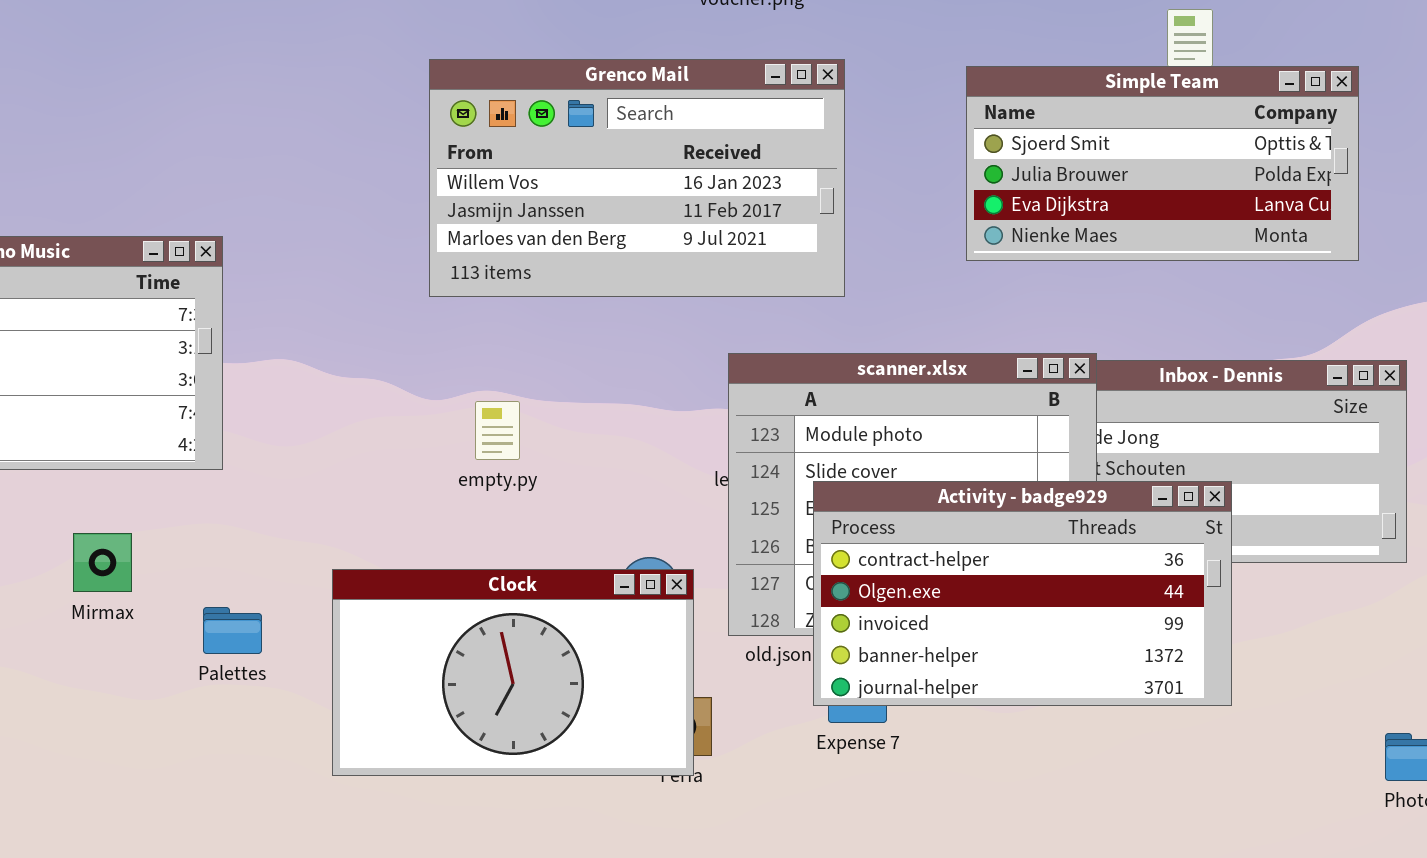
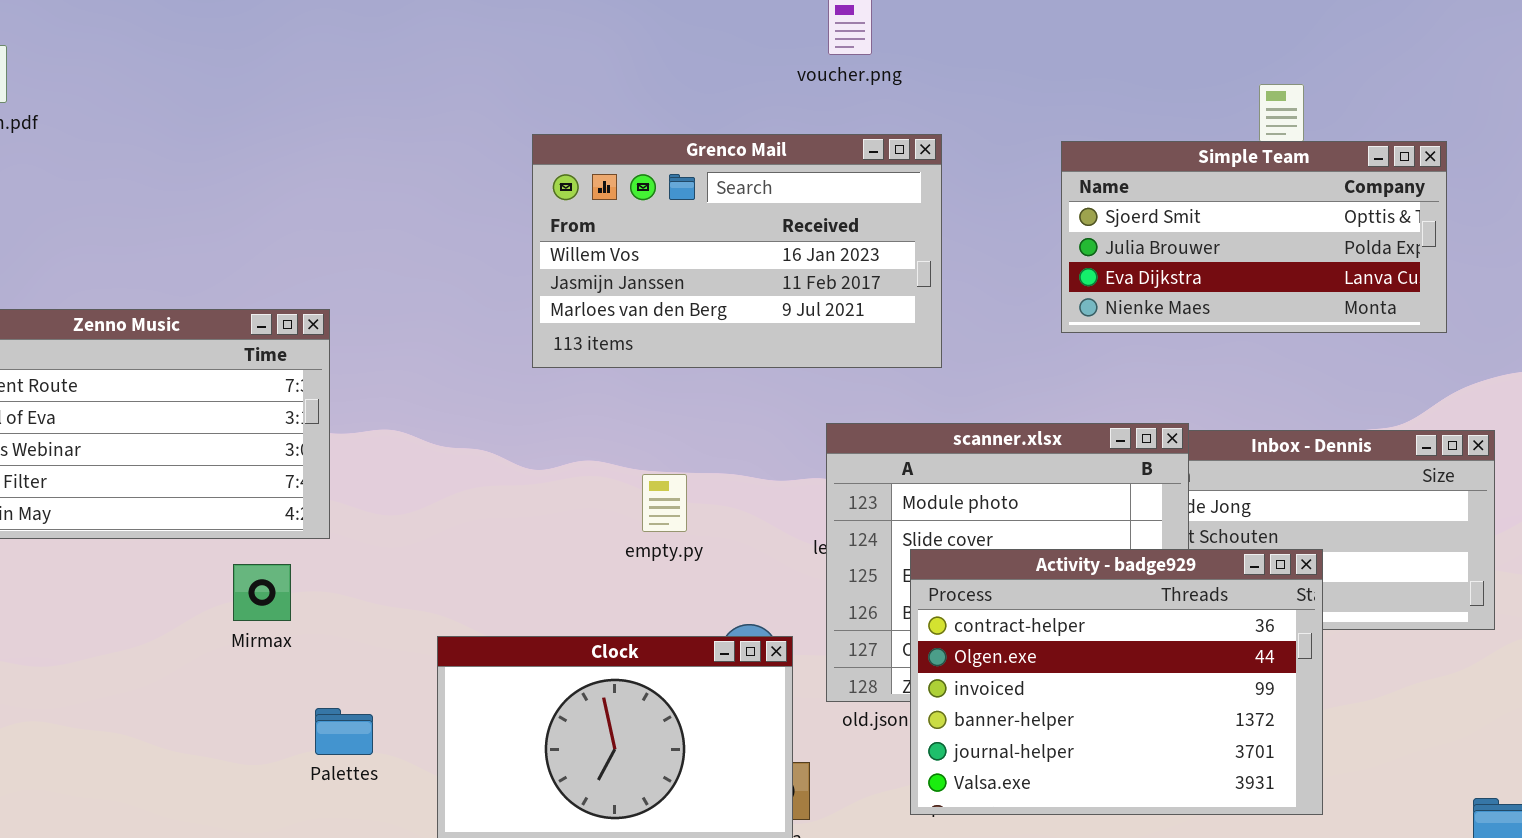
empty.py: [475,401,520,460] -> [642,474,687,532], moved
Activity - badge929: [813,481,1232,706] -> [910,549,1323,815], resized
Mirmax: [73,533,132,592] -> [233,564,291,621], moved
Palettes: [203,607,262,654] -> [315,708,373,755], moved

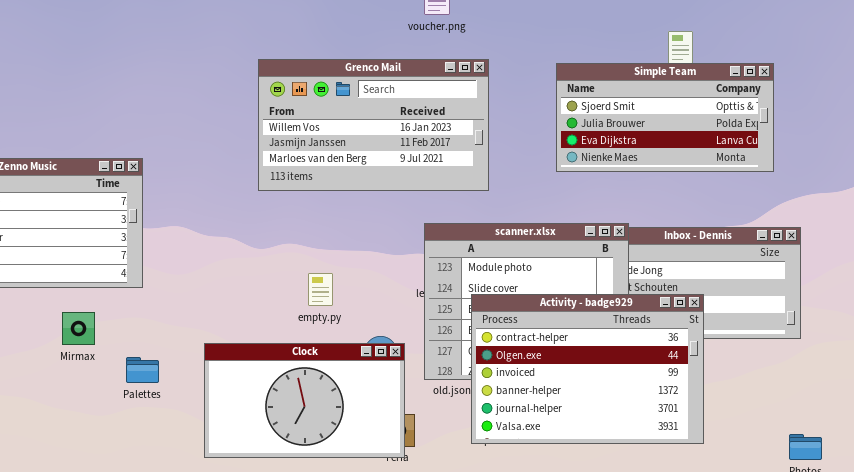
empty.py: [642,474,687,532] -> [308,273,333,306], moved
Mirmax: [233,564,291,621] -> [62,312,95,345], moved
Palettes: [315,708,373,755] -> [126,357,159,383], moved

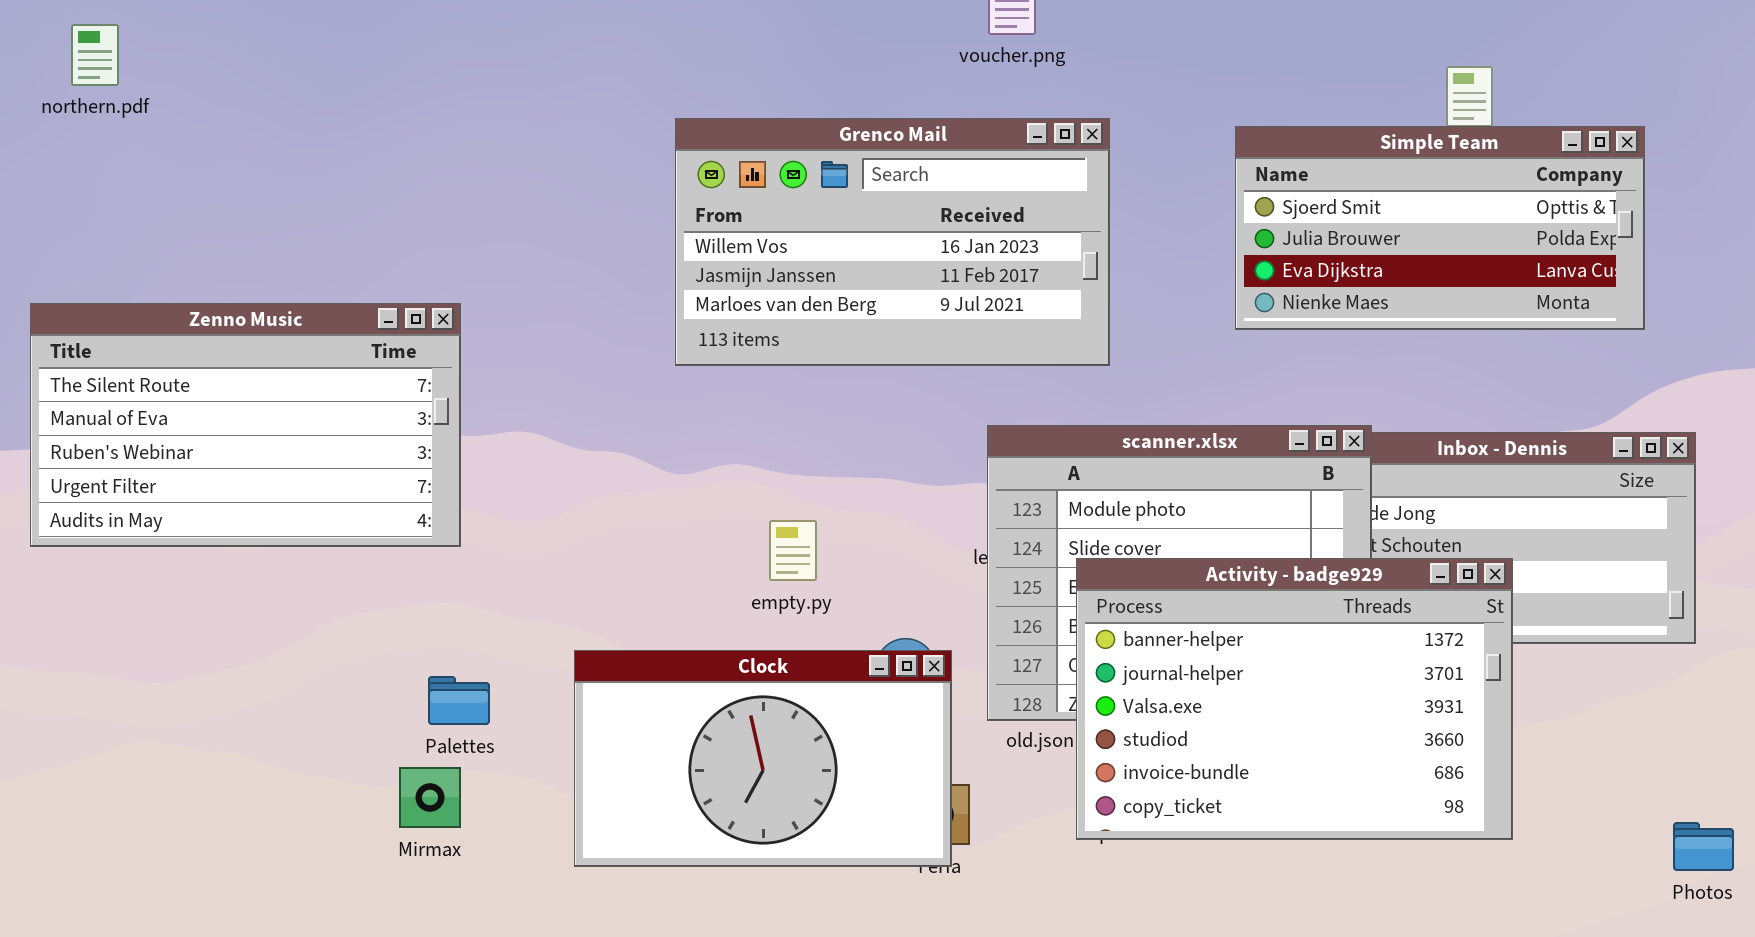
Activity - badge929: [471,294,704,444] -> [1076,558,1513,840], scrolled down 3 rows
Mirmax: [62,312,95,345] -> [399,767,461,828], moved

